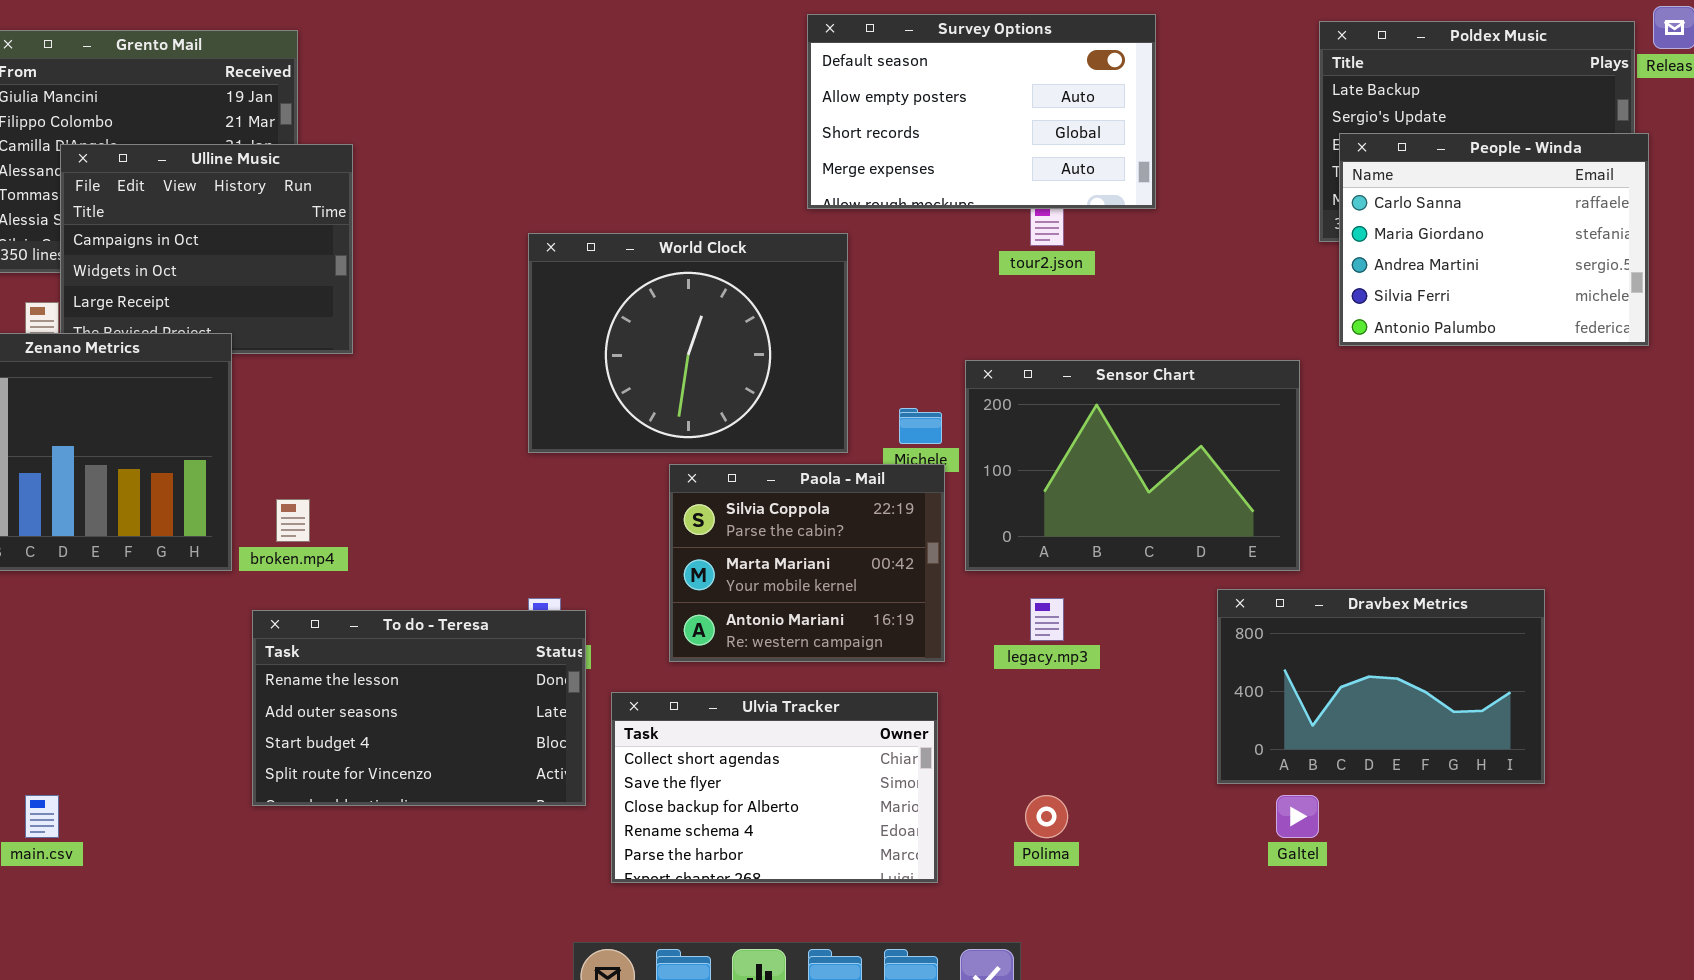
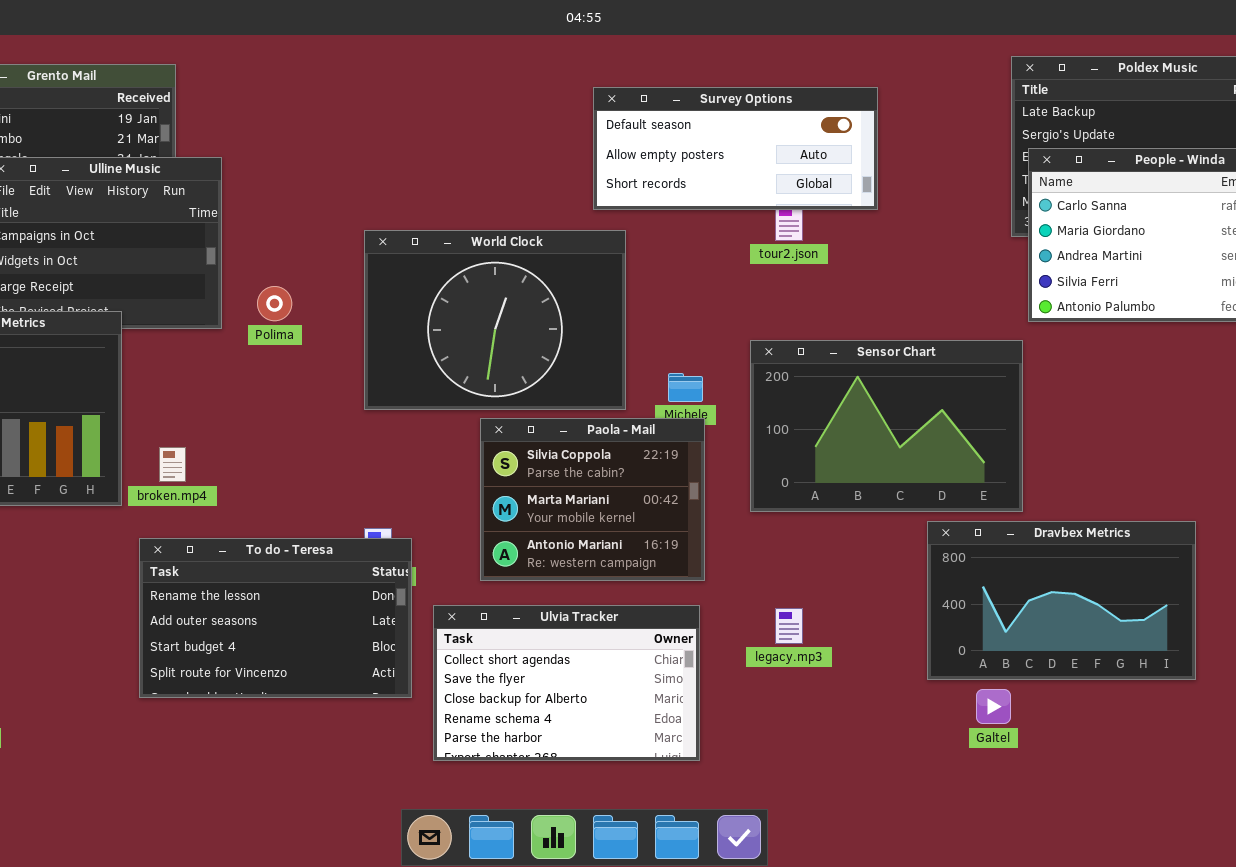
Survey Options: [807,14,1156,209] -> [593,87,878,210], resized
Sensor Chart: [965,360,1300,571] -> [750,340,1023,512], moved
legacy.mp3: [1030,598,1064,641] -> [775,608,803,644], moved
Polima: [1025,795,1068,838] -> [257,286,292,321], moved

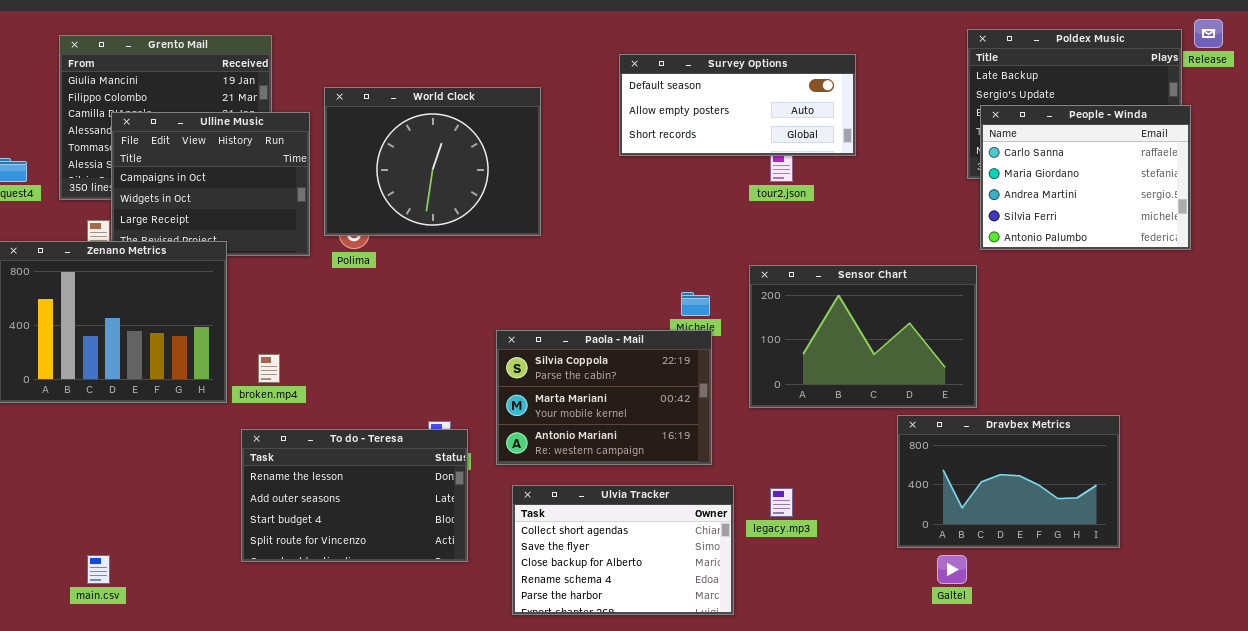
World Clock: [364,230,626,410] -> [324,87,541,236], moved
Paola - Mail: [480,418,705,581] -> [496,330,712,465], resized
Ulvia Tracker: [433,605,700,761] -> [512,485,734,615], moved

